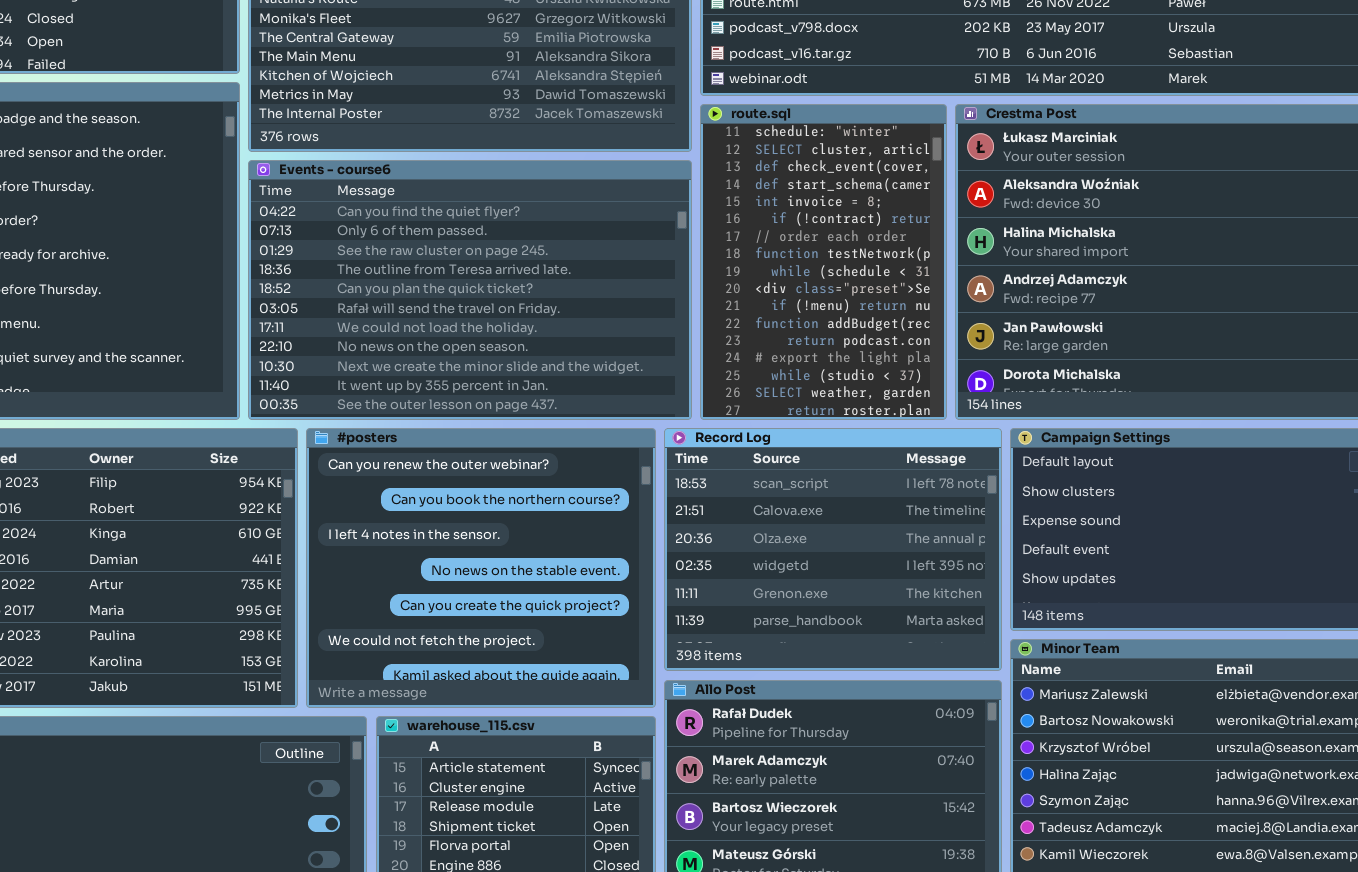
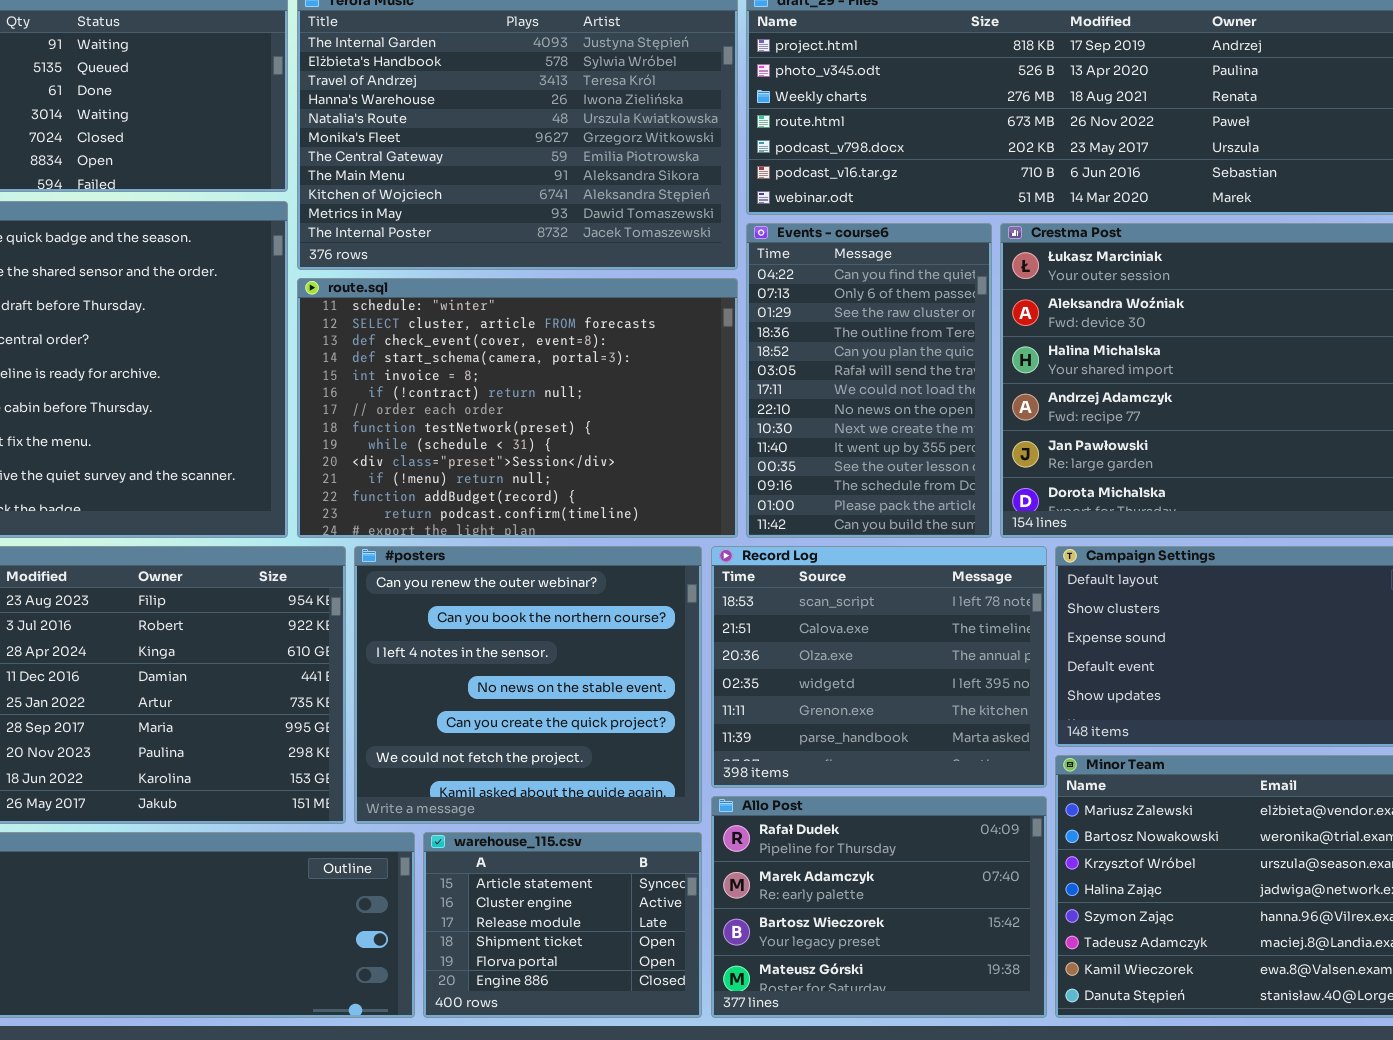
route.sql: [700,104,947,420] -> [297,278,738,538], moved, resized
Events - course6: [248,160,692,420] -> [746,223,992,538], moved, resized

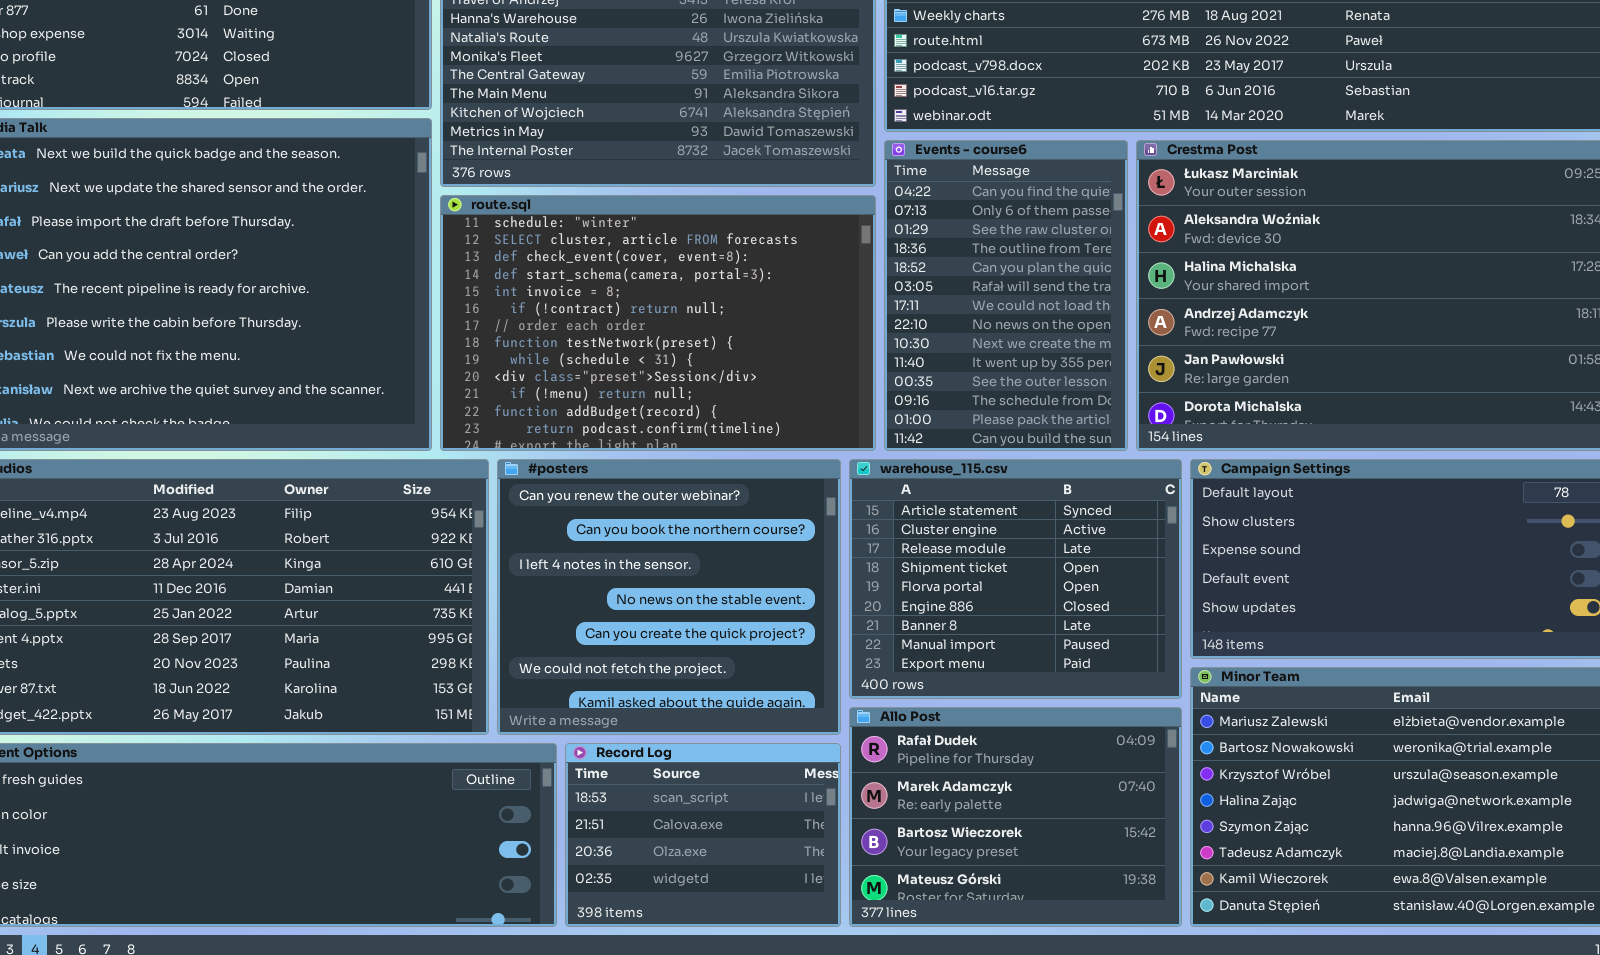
Record Log: [711,546,1047,788] -> [565,743,841,927], moved, resized
warehouse_115.csv: [423,832,702,1018] -> [849,459,1182,699], moved, resized

